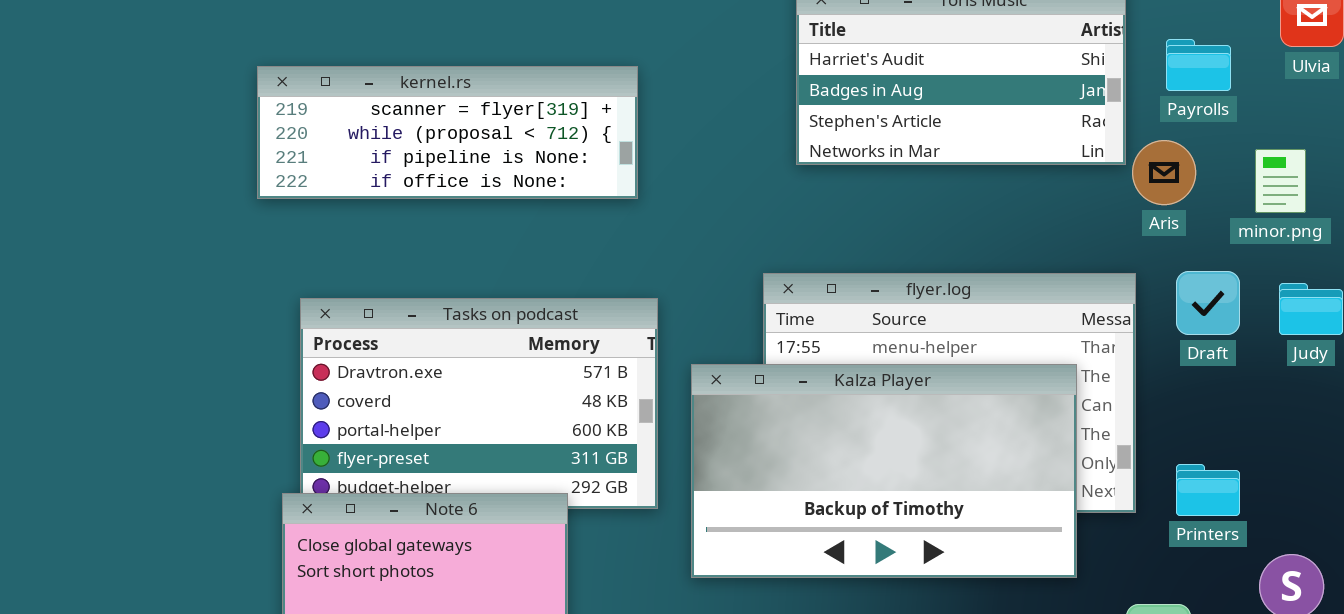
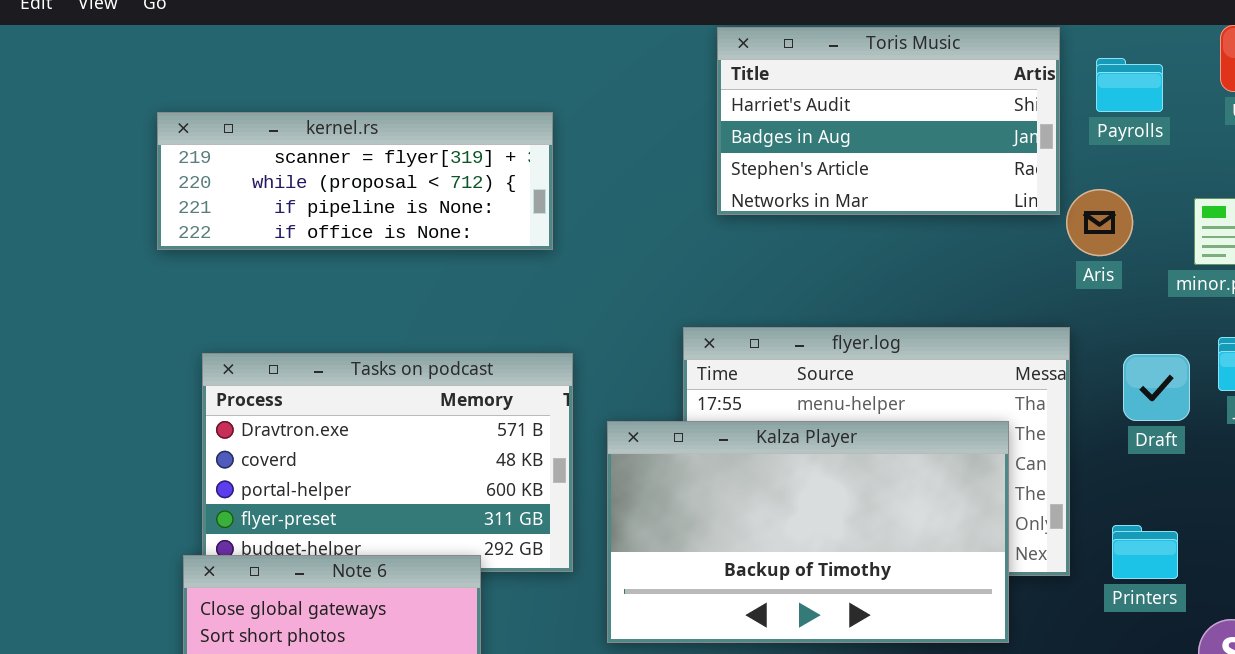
Payrolls: [1166,39,1231,91] -> [1096,58,1163,112], moved
Draft: [1176,271,1240,335] -> [1123,354,1190,421], moved

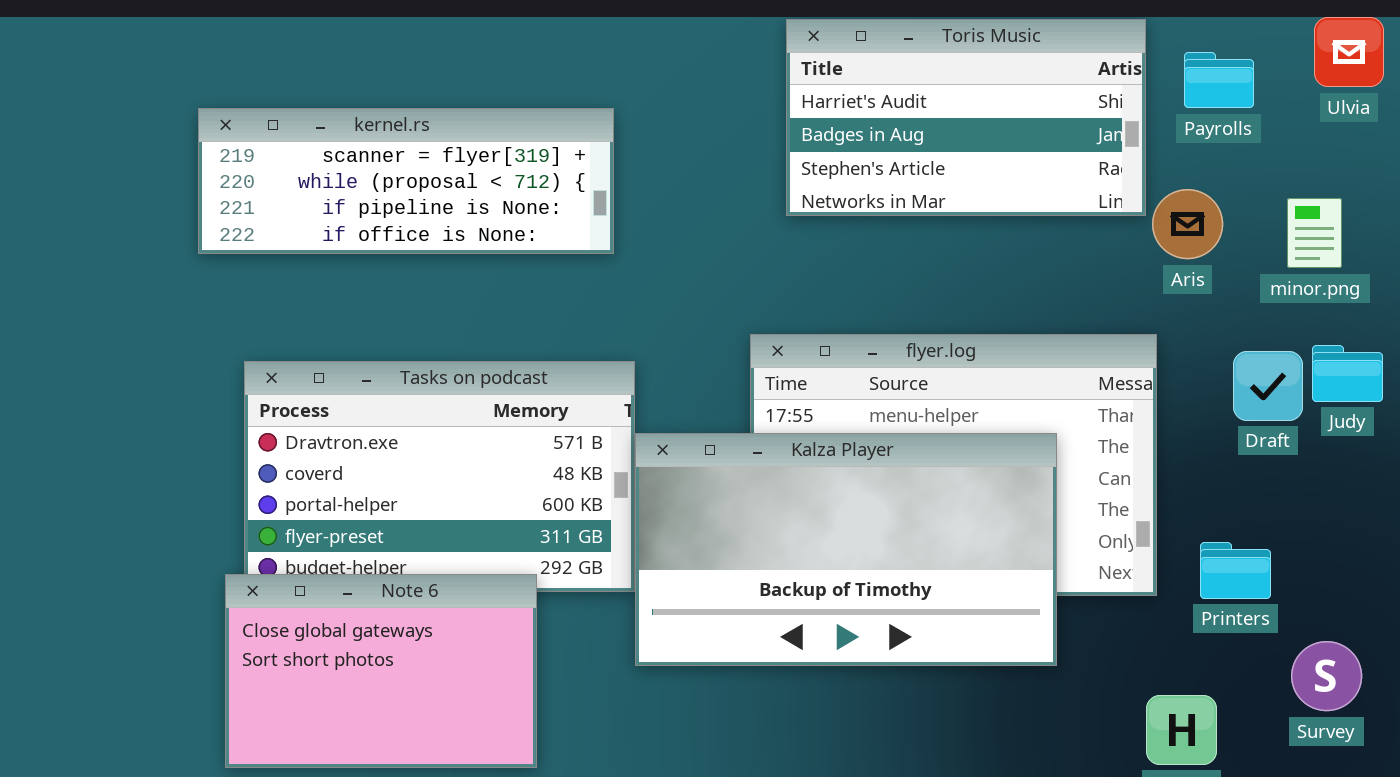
Draft: [1123,354,1190,421] -> [1233,351,1303,421], moved
Kalza Player: [607,421,1009,643] -> [635,433,1057,666], moved

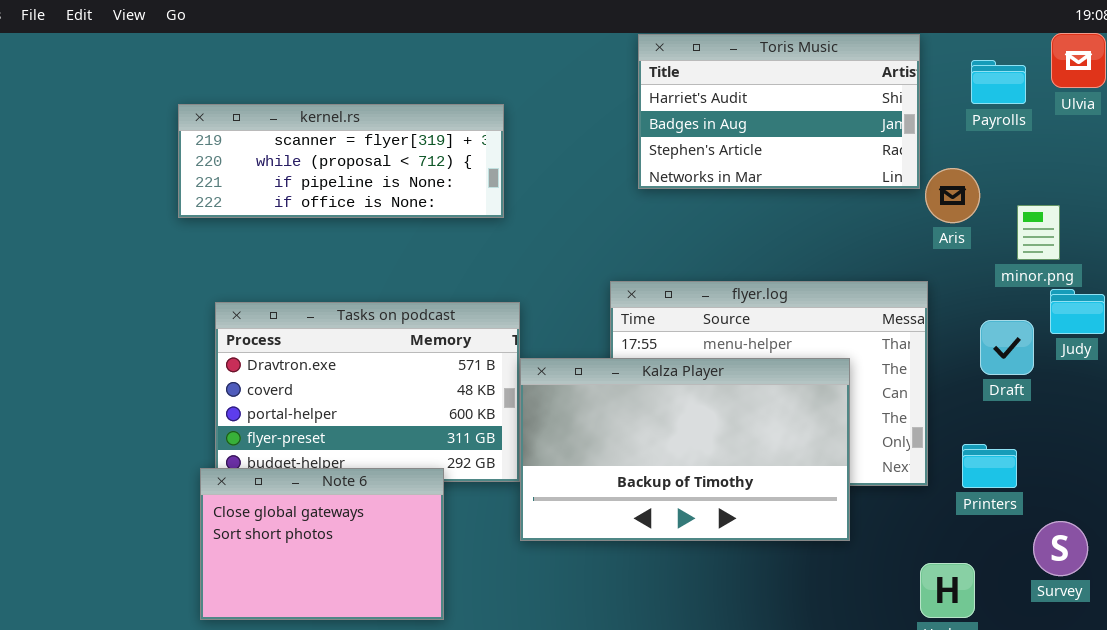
Payrolls: [1184,52,1254,108] -> [971,60,1026,104], moved
minor.png: [1287,198,1342,268] -> [1017,205,1060,260], moved
Draft: [1233,351,1303,421] -> [980,320,1034,375], moved

